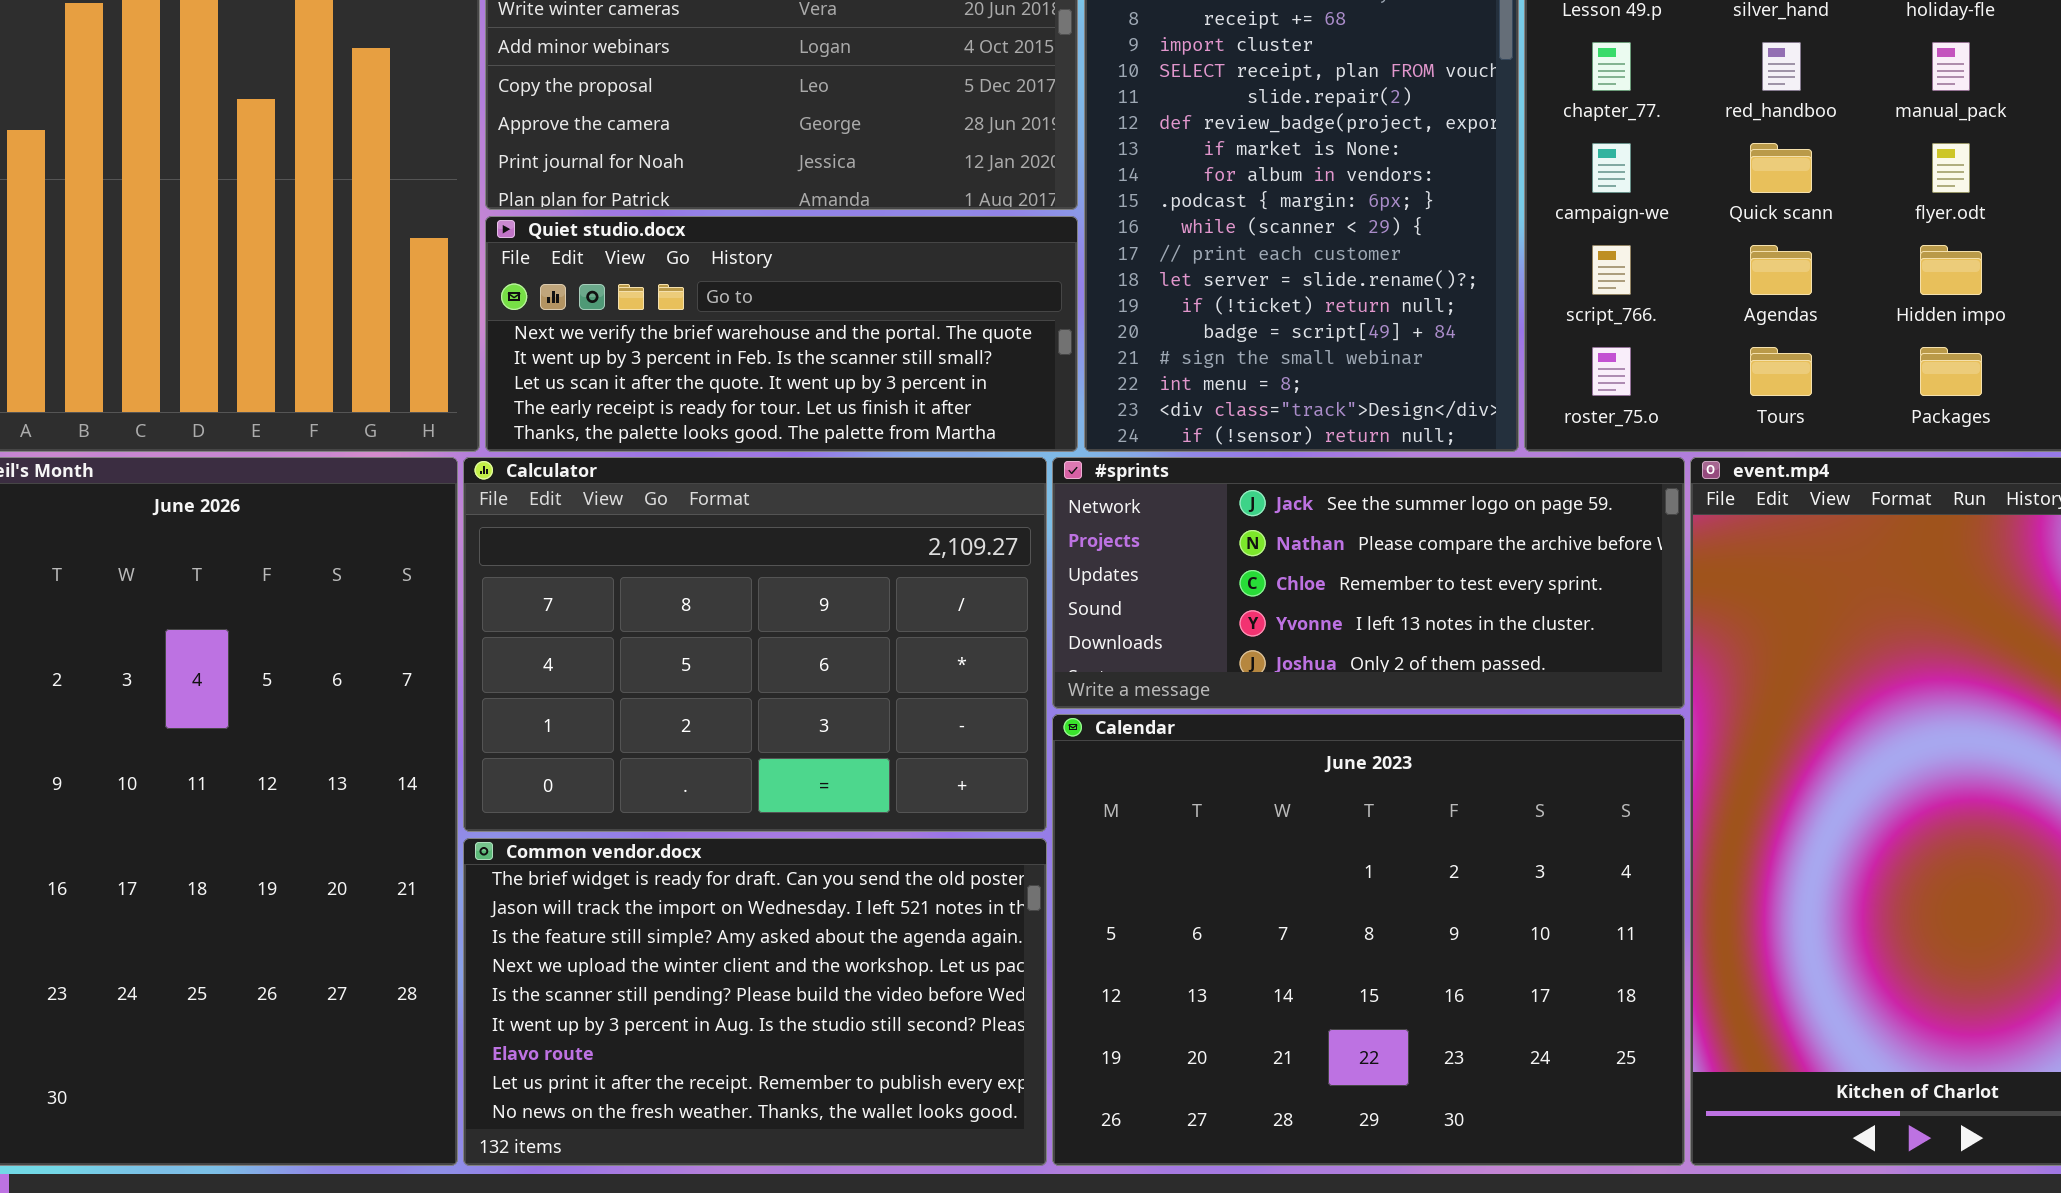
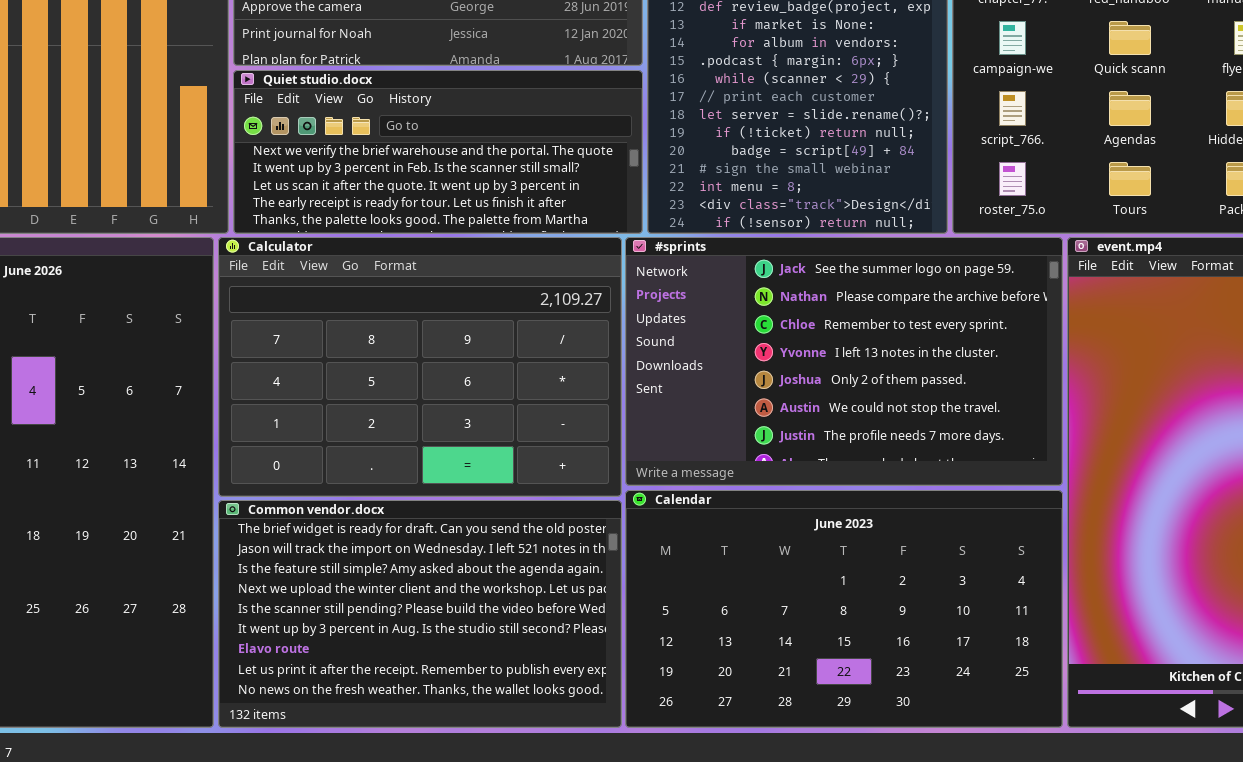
#sprints: [1052,457,1685,709] -> [625,237,1063,486], resized
Calendar: [1052,714,1685,1166] -> [625,490,1063,728], resized

